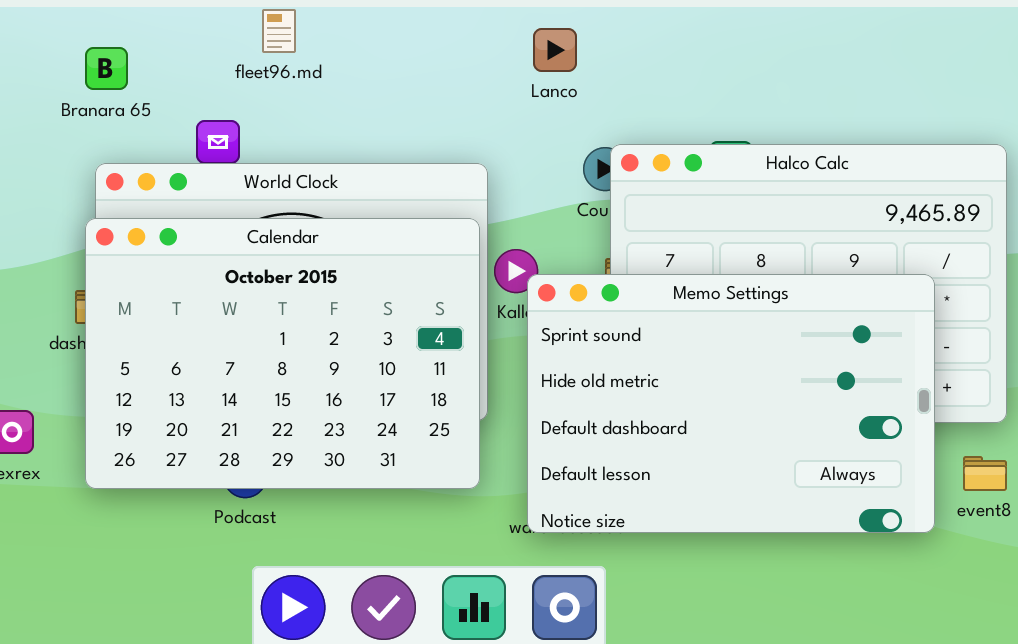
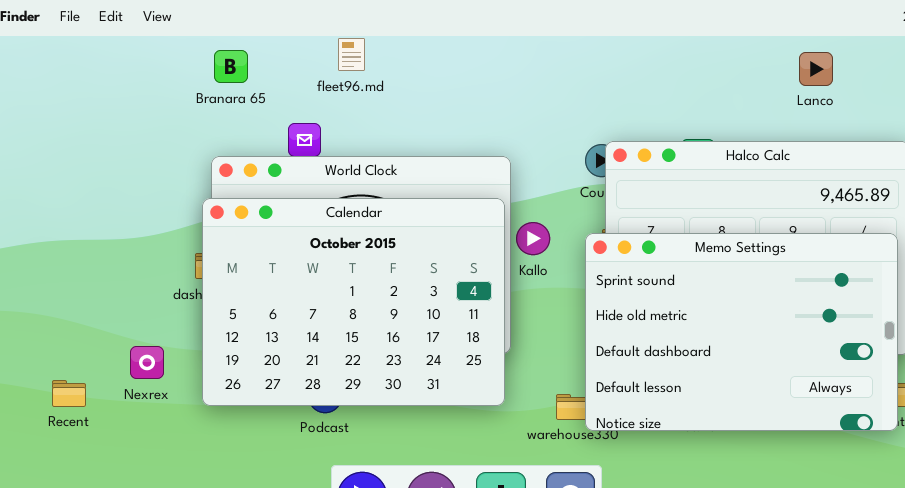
Lanco: [533,28,577,72] -> [799,52,833,86], moved
Branara 65: [85,47,128,90] -> [214,50,248,83], moved
Memo Settings: [527,274,935,533] -> [585,233,898,431], moved

